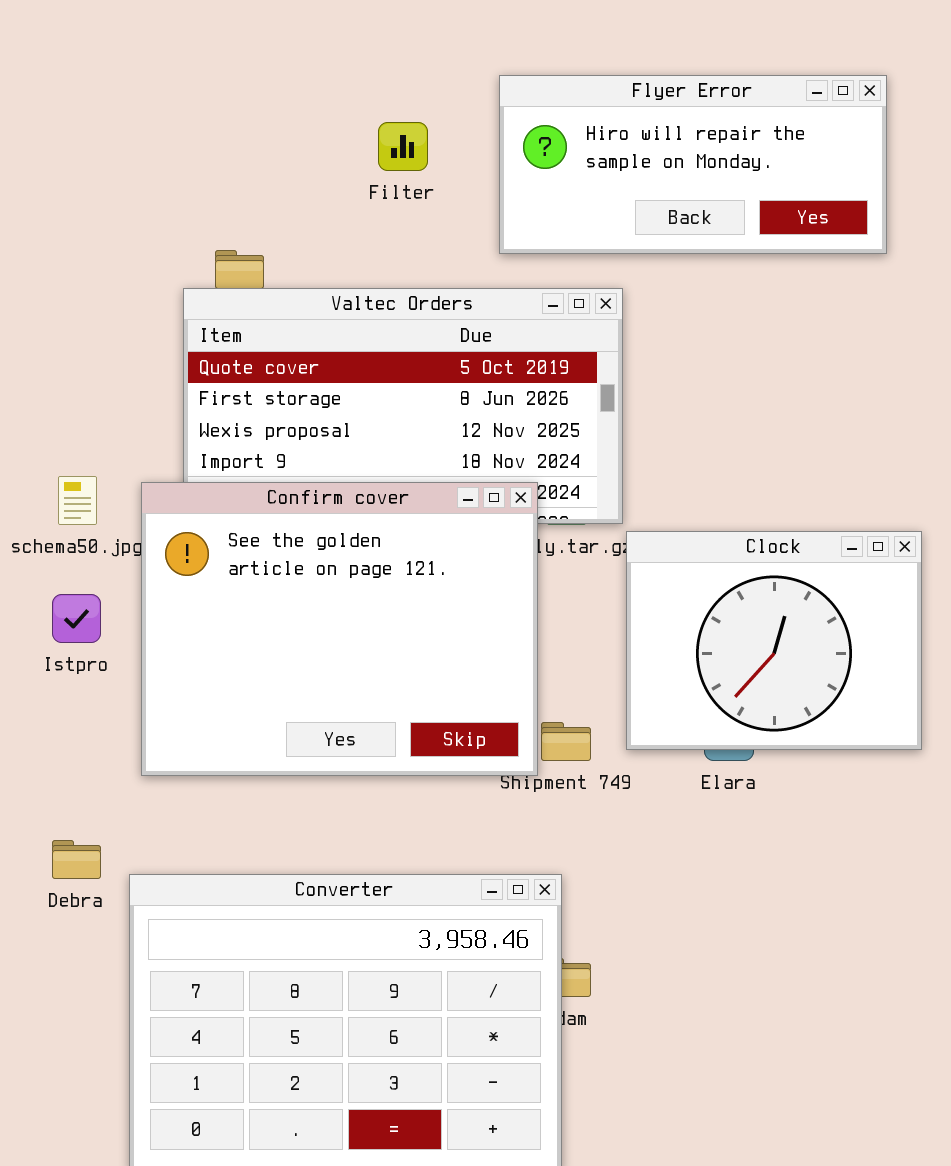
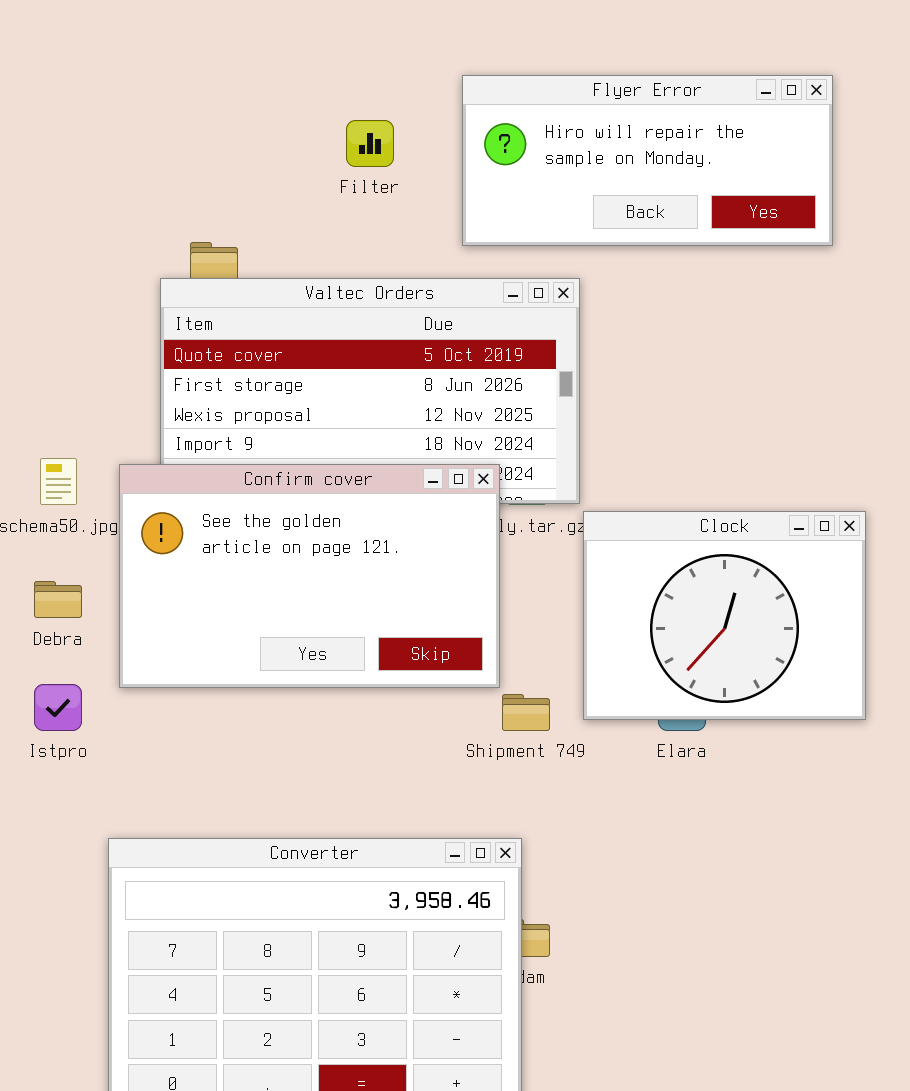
Confirm cover: [141,482,538,776] -> [119,464,500,688], resized
Istpro: [52,594,101,643] -> [34,684,82,731], moved
Debra: [52,840,101,879] -> [34,581,82,618], moved

